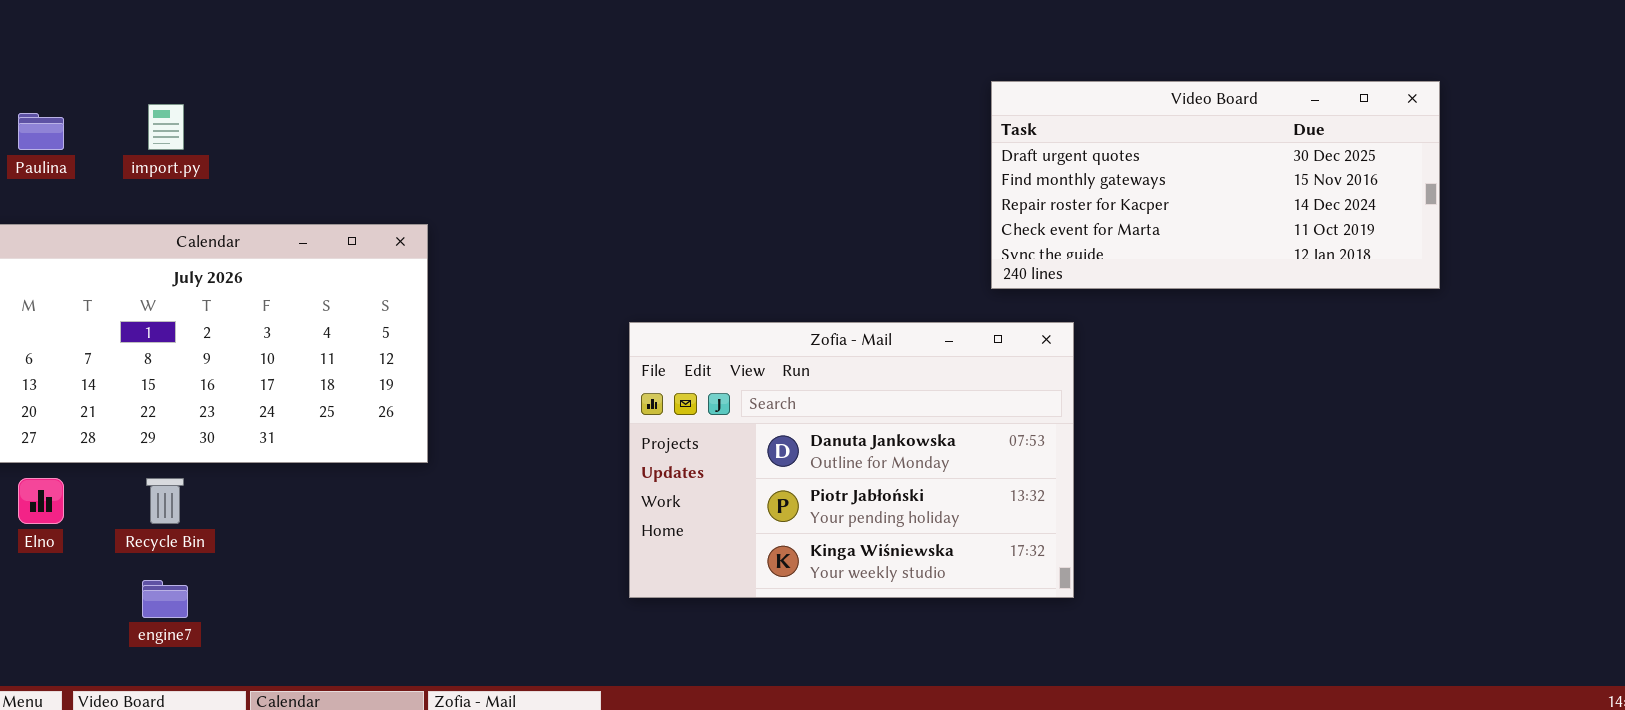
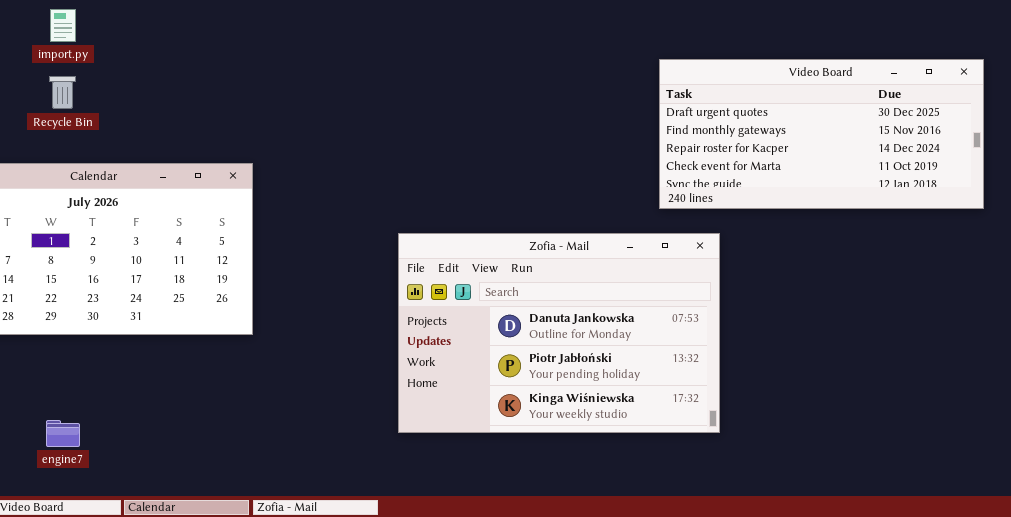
import.py: [148,104,184,150] -> [50,9,76,42], moved
Recycle Bin: [146,478,184,524] -> [49,76,76,109], moved

